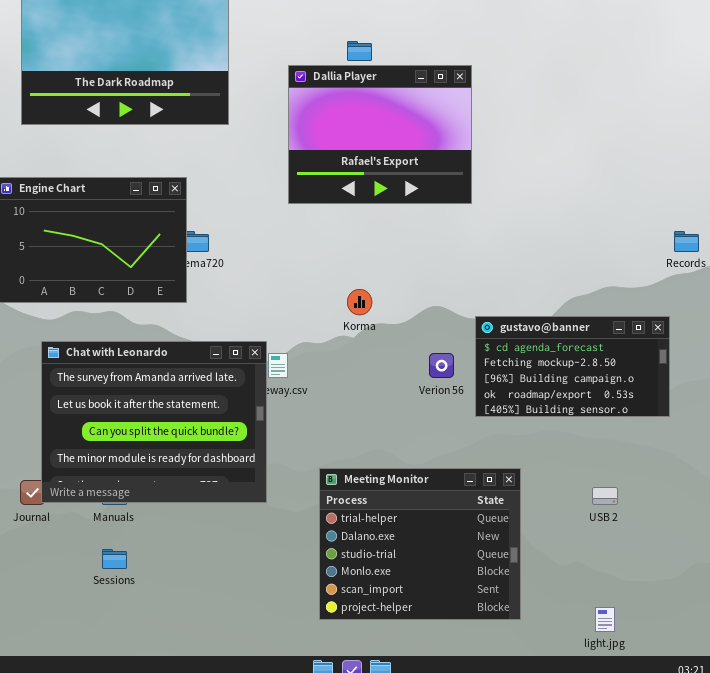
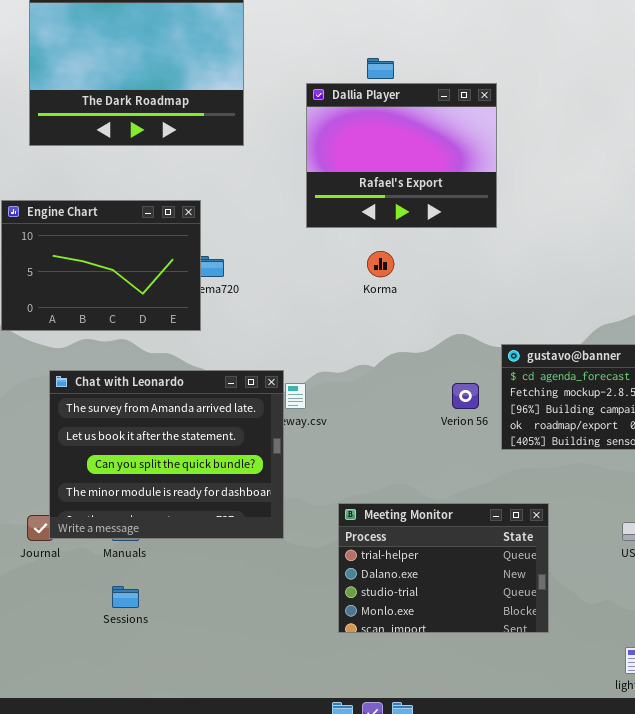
Korma: [347,289,372,315] -> [367,251,394,277], moved
Meeting Monitor: [319,468,521,620] -> [338,503,549,633], resized

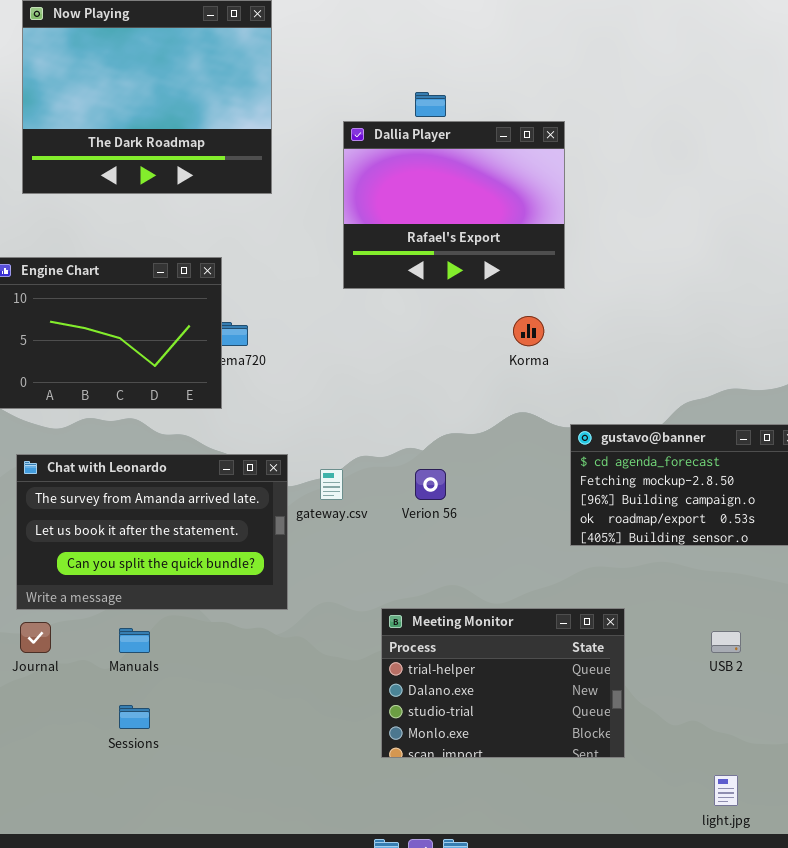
Korma: [367,251,394,277] -> [513,316,544,346], moved
Chat with Leonardo: [49,370,284,539] -> [16,454,288,610], moved, resized
Verion 56: [452,383,479,409] -> [415,469,446,500], moved

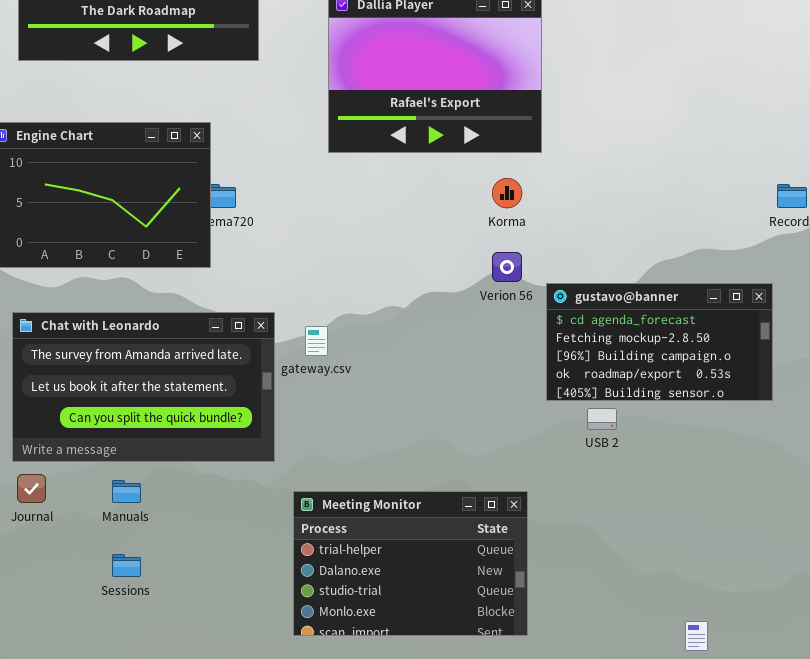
Verion 56: [415,469,446,500] -> [492,252,522,282], moved
Meeting Monitor: [381,608,625,758] -> [293,491,528,636], moved
USB 2: [711,631,741,653] -> [587,408,617,430], moved

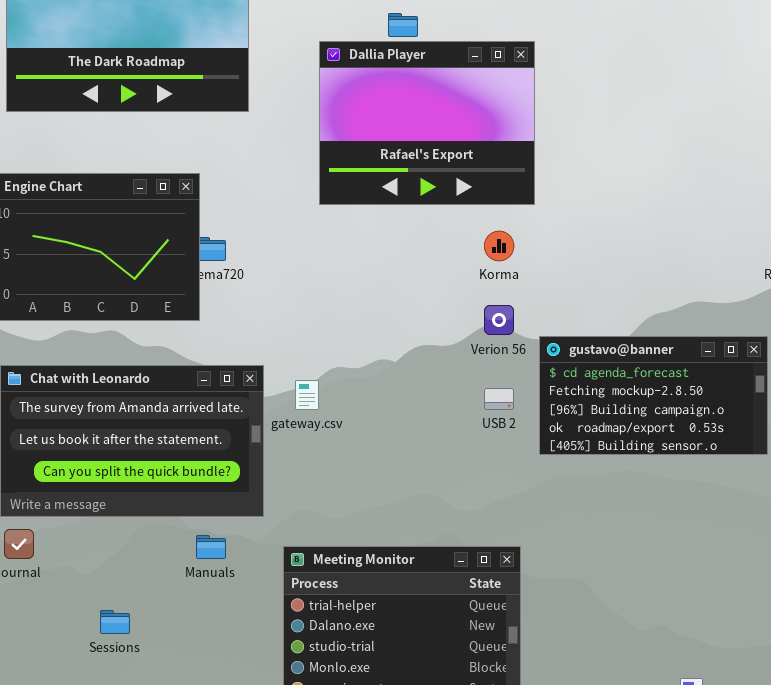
USB 2: [587,408,617,430] -> [484,388,514,410], moved
Manuals: [112,480,141,503] -> [196,535,226,559], moved

